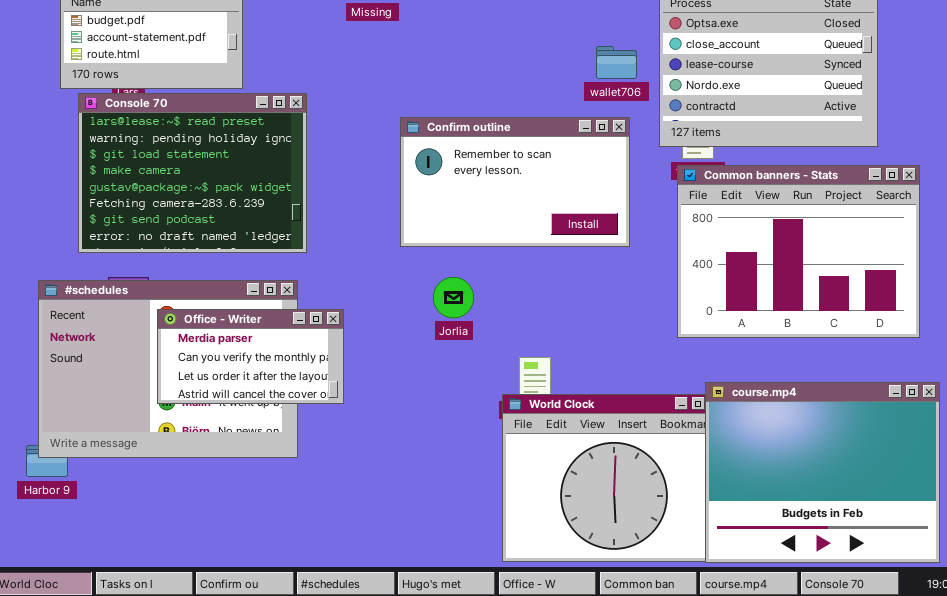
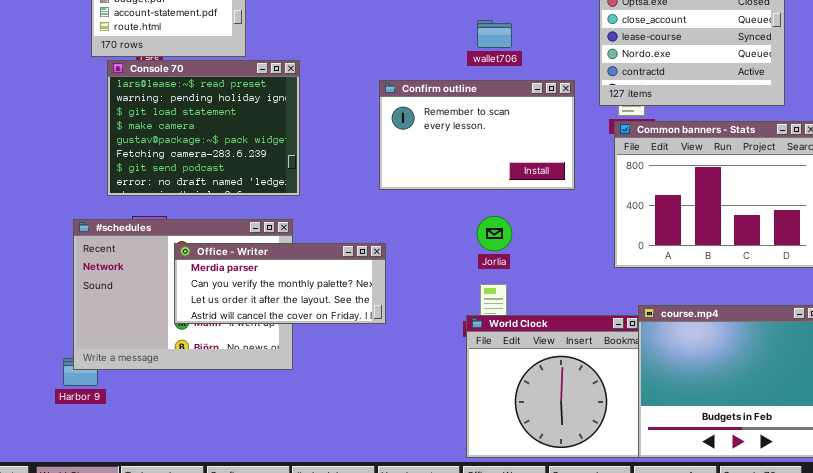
wallet706: [596,46,637,79] -> [477,20,512,48], moved
Jorlia: [433,277,474,318] -> [477,216,512,251], moved
Office - Writer: [157,309,344,404] -> [174,243,386,324], resized

